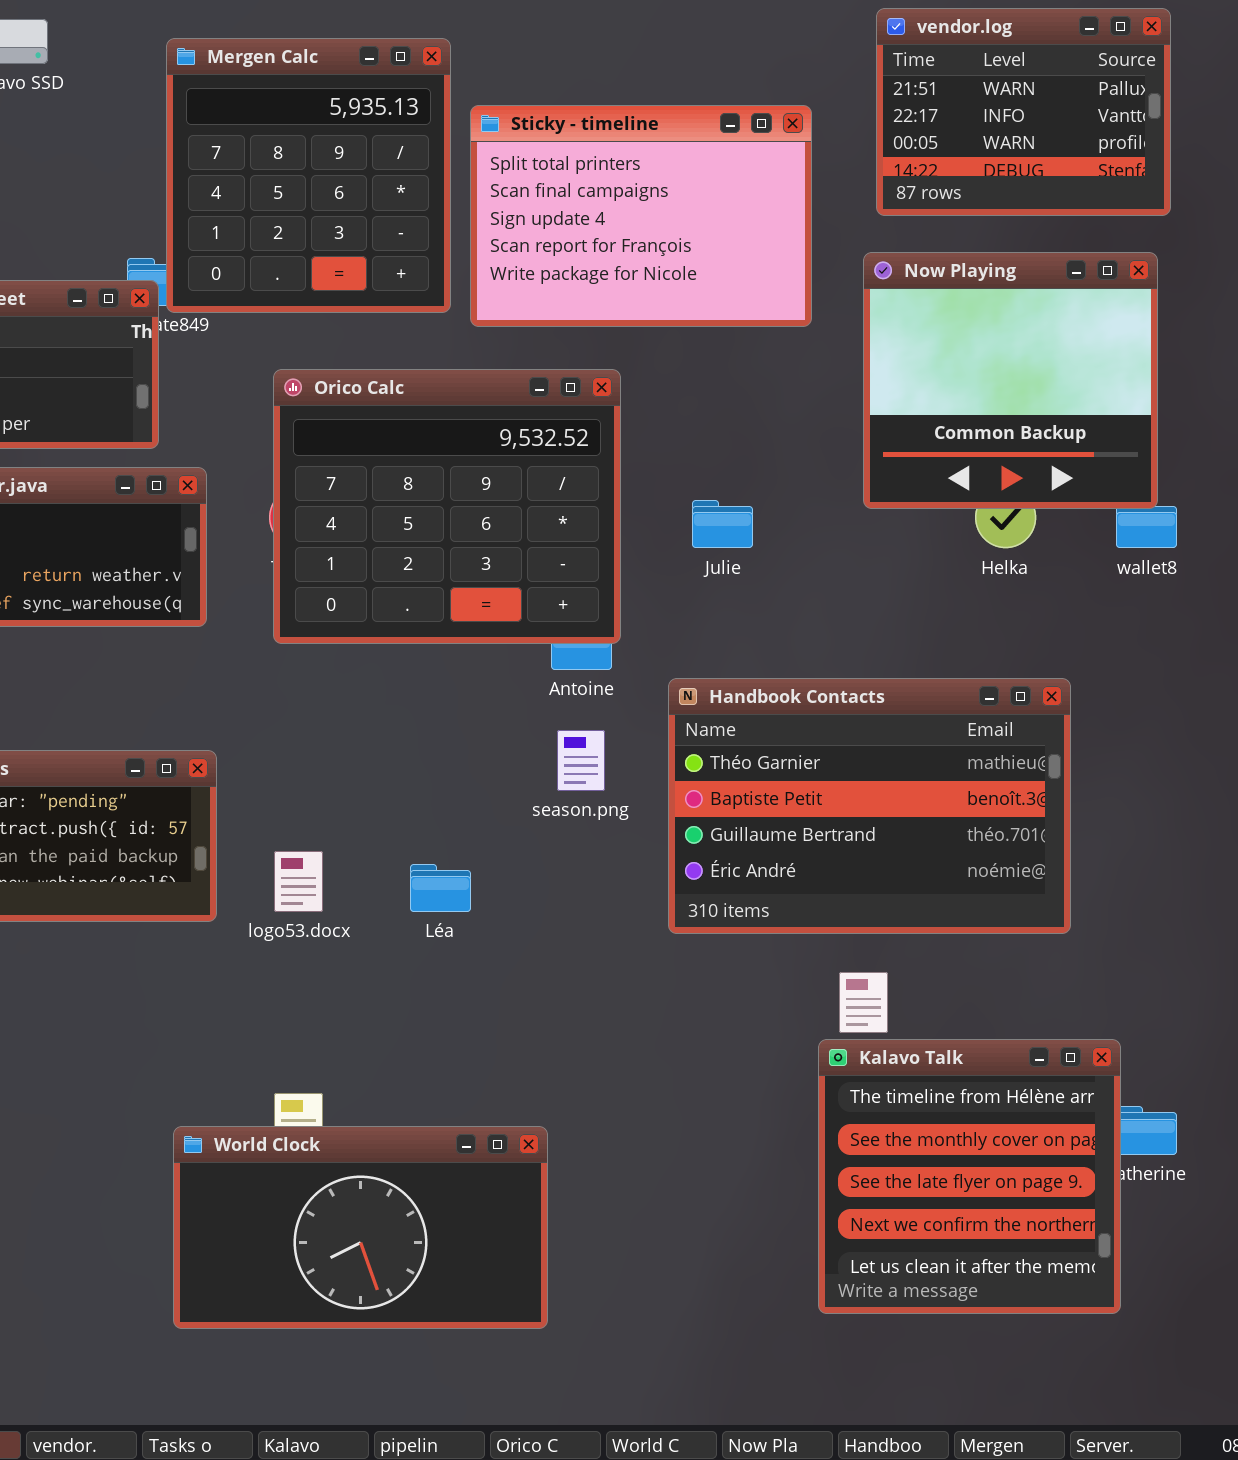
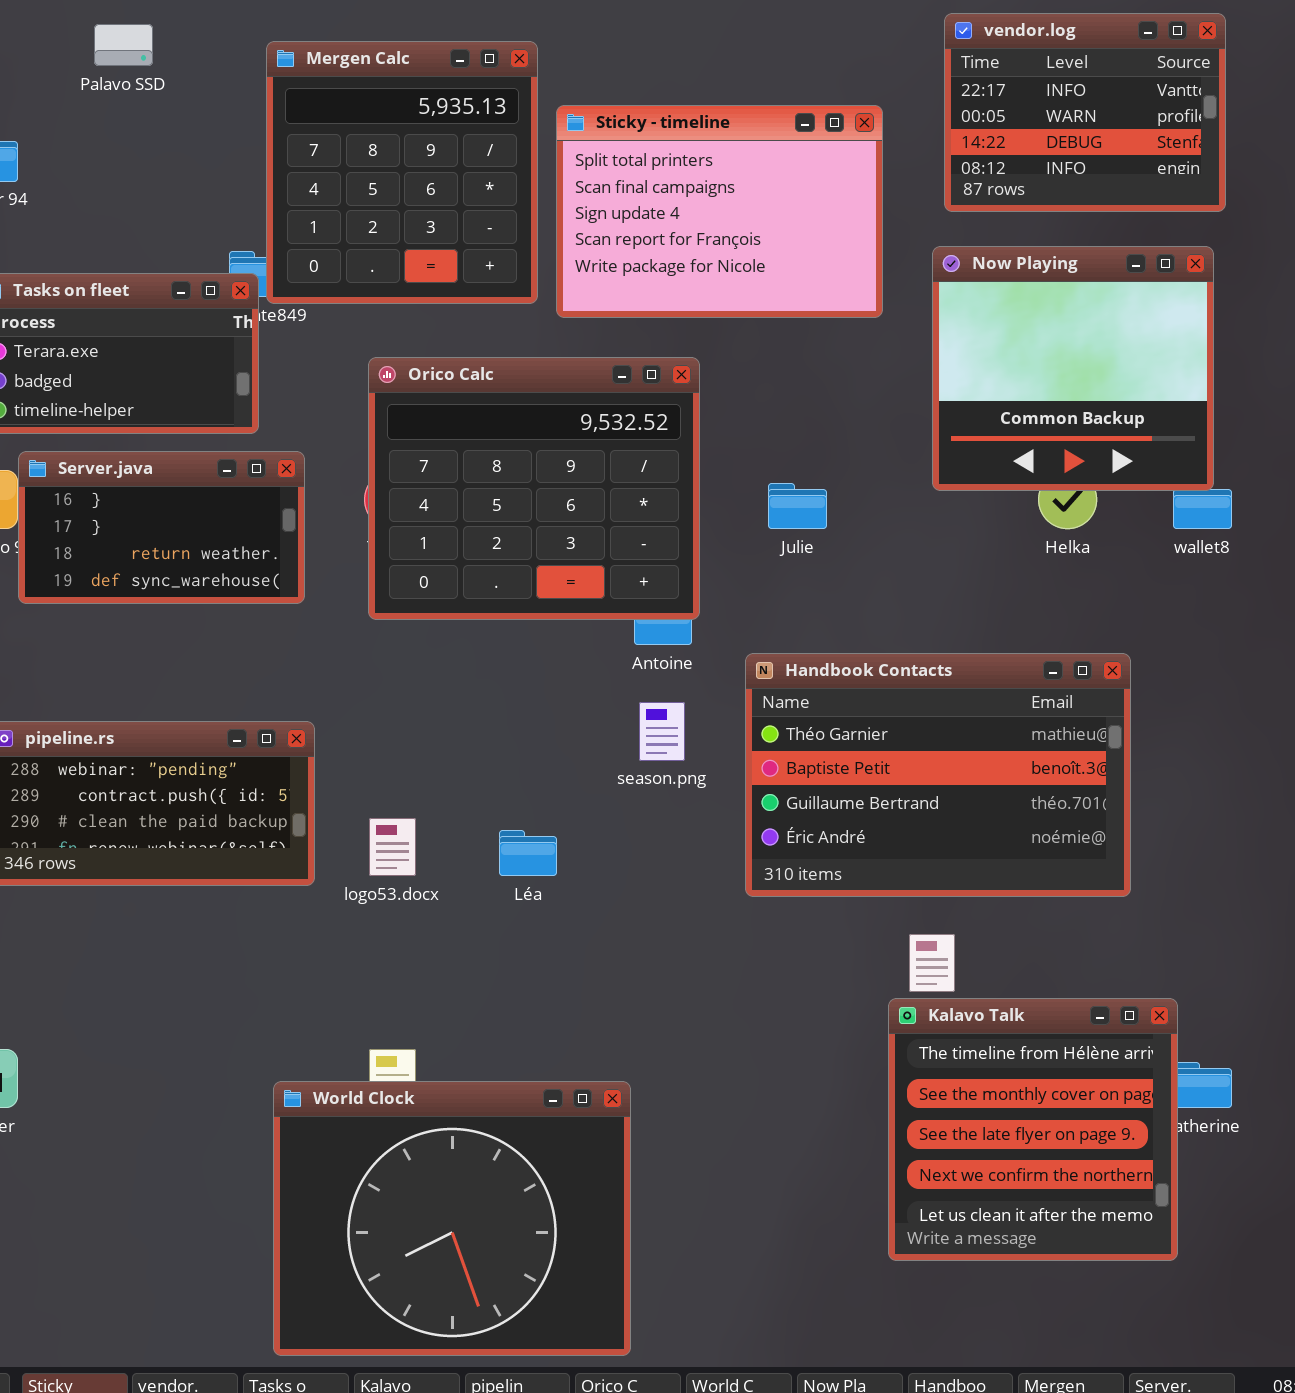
vendor.log: [876,8,1171,216] -> [944,13,1226,212], scrolled down 1 row
World Clock: [173,1126,548,1329] -> [273,1081,631,1356], resized

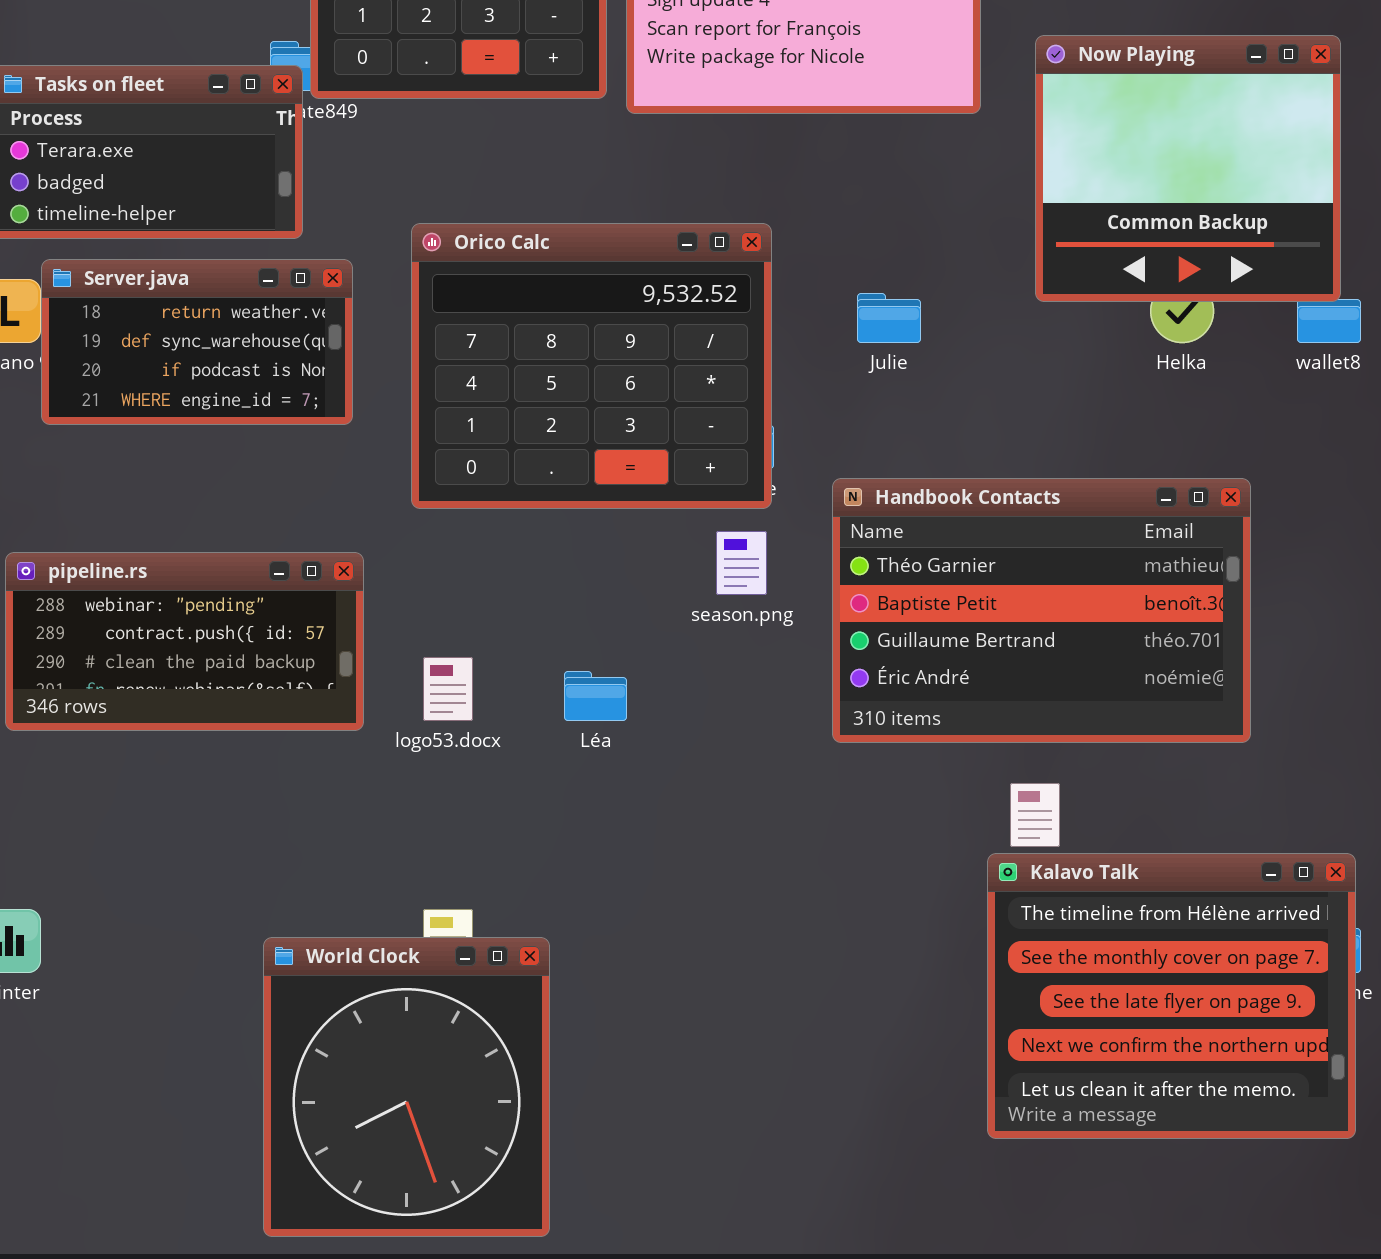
Orico Calc: [368,357,700,620] -> [411,223,772,509], moved
Server.java: [18,451,305,604] -> [41,259,353,425], scrolled down 2 rows
Kalavo Talk: [888,998,1178,1261] -> [987,853,1356,1139], resized
World Clock: [273,1081,631,1356] -> [263,937,550,1237], moved, resized

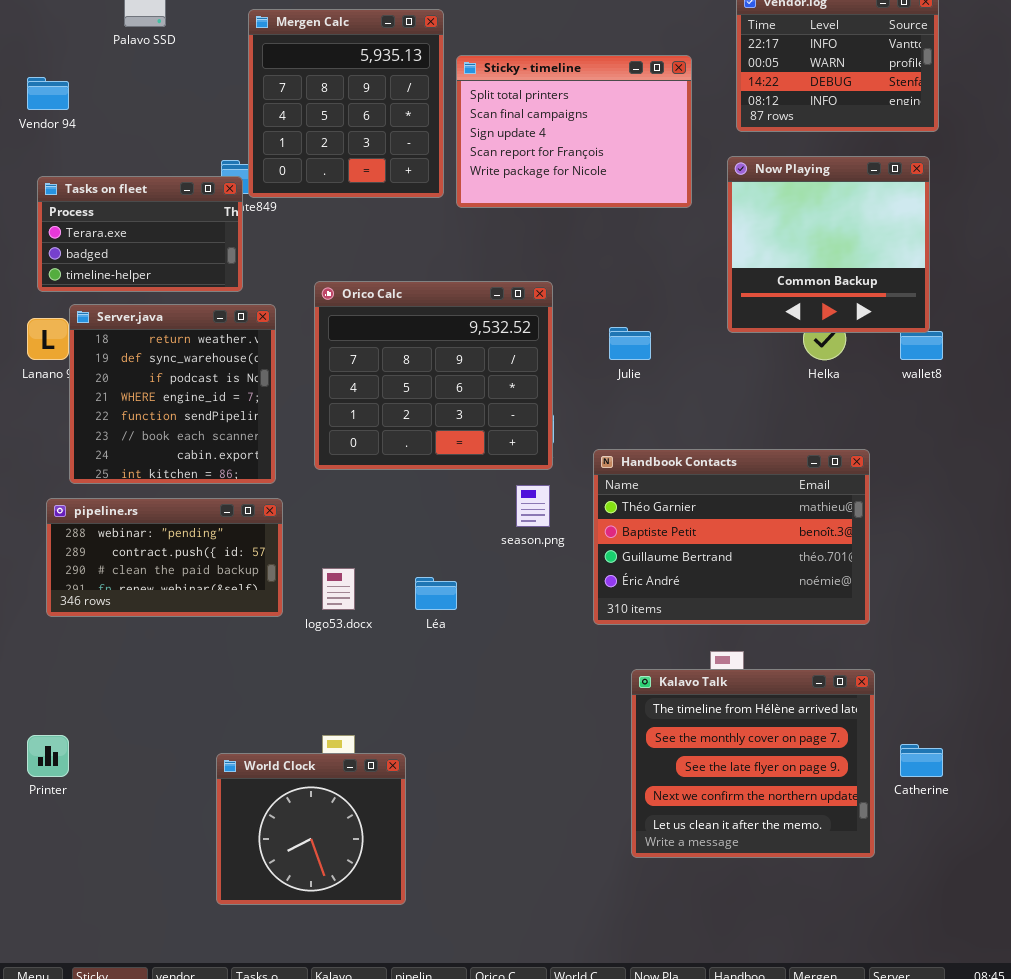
Server.java: [41,259,353,425] -> [69,304,276,484], resized
Kalavo Talk: [987,853,1356,1139] -> [631,669,875,858], moved
World Clock: [263,937,550,1237] -> [216,753,406,905], resized

